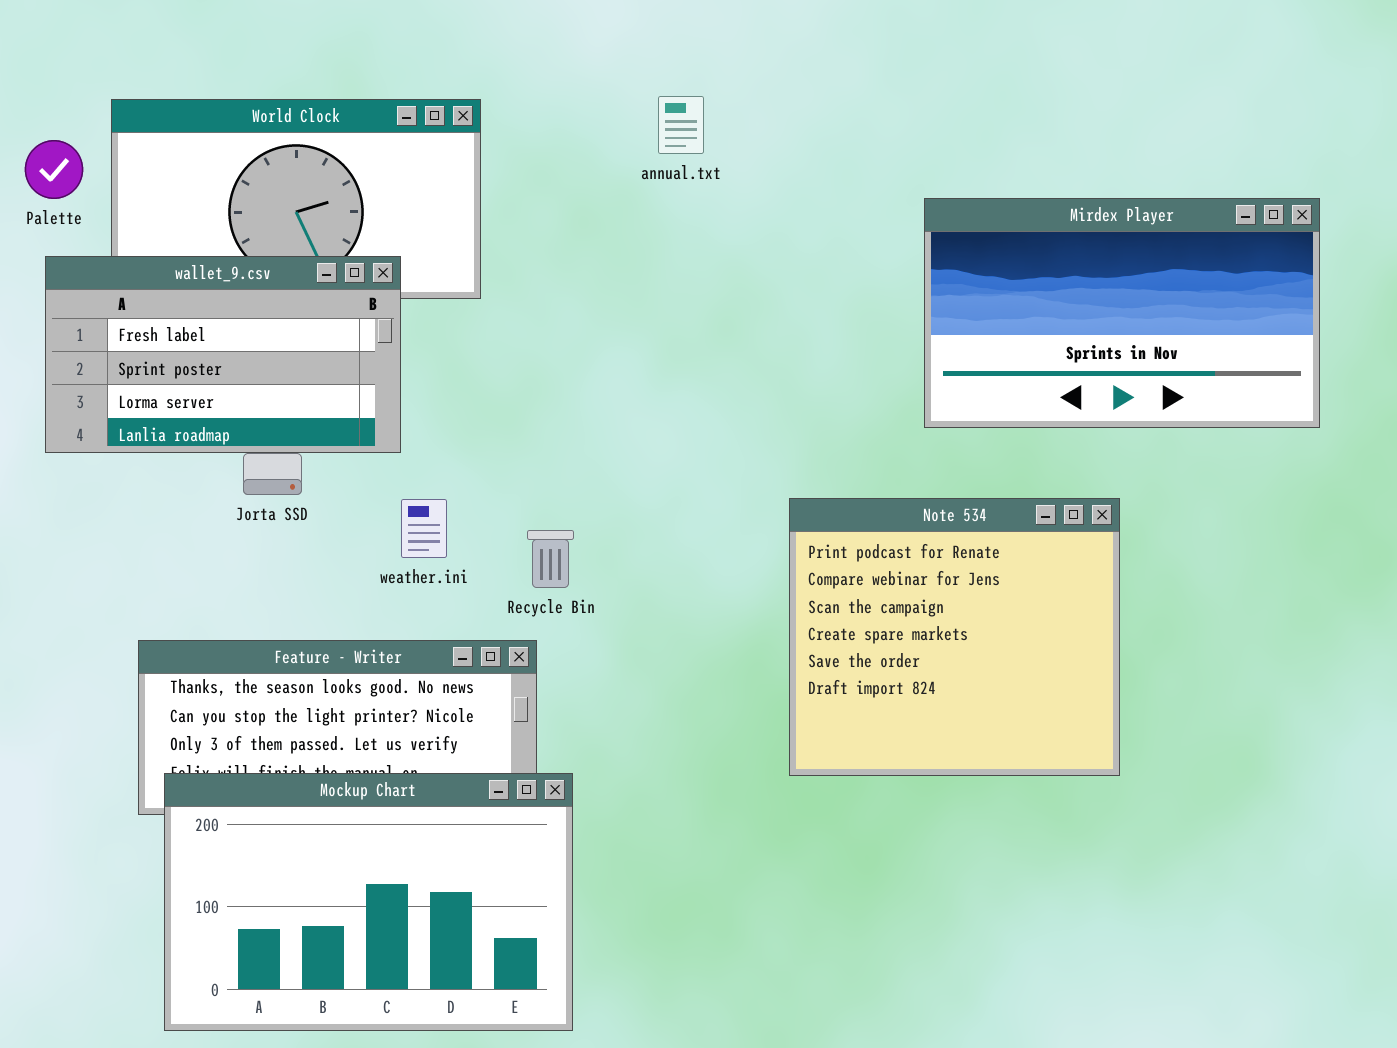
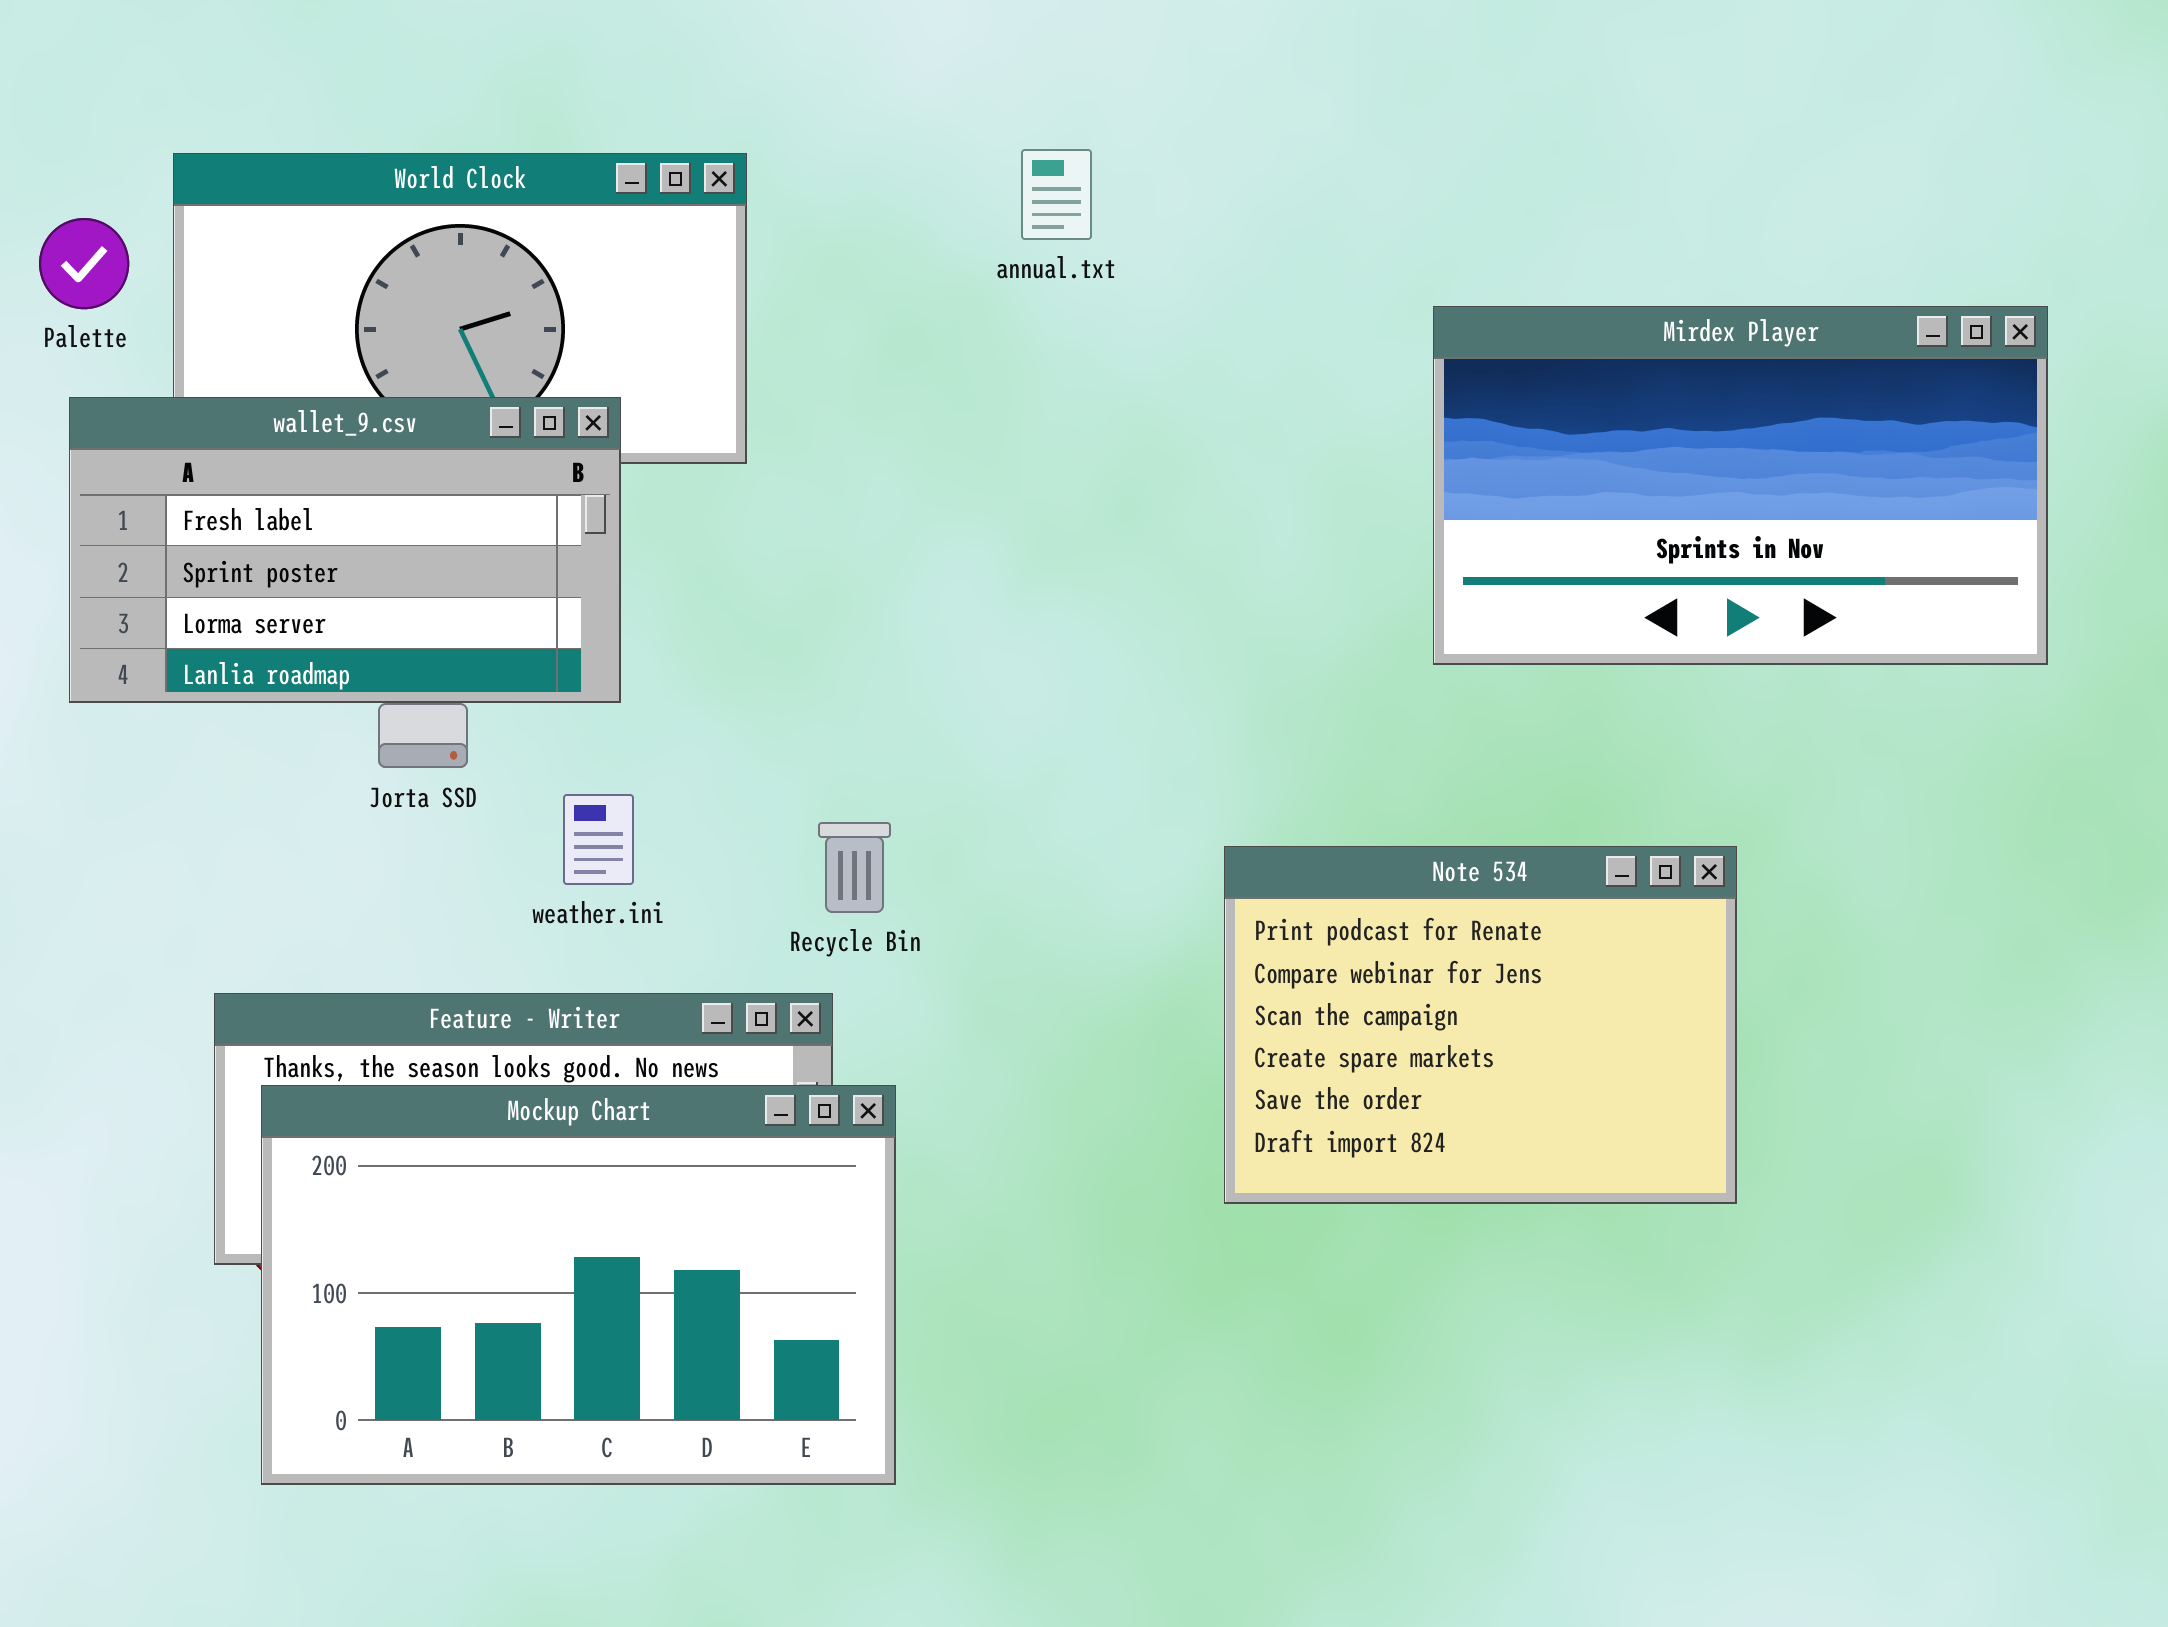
Note 534: [789,498,1120,776] -> [1224,846,1737,1204], resized
weather.ini: [401,499,447,558] -> [563,794,634,885], moved
Mockup Chart: [164,773,573,1031] -> [261,1085,896,1485], moved

